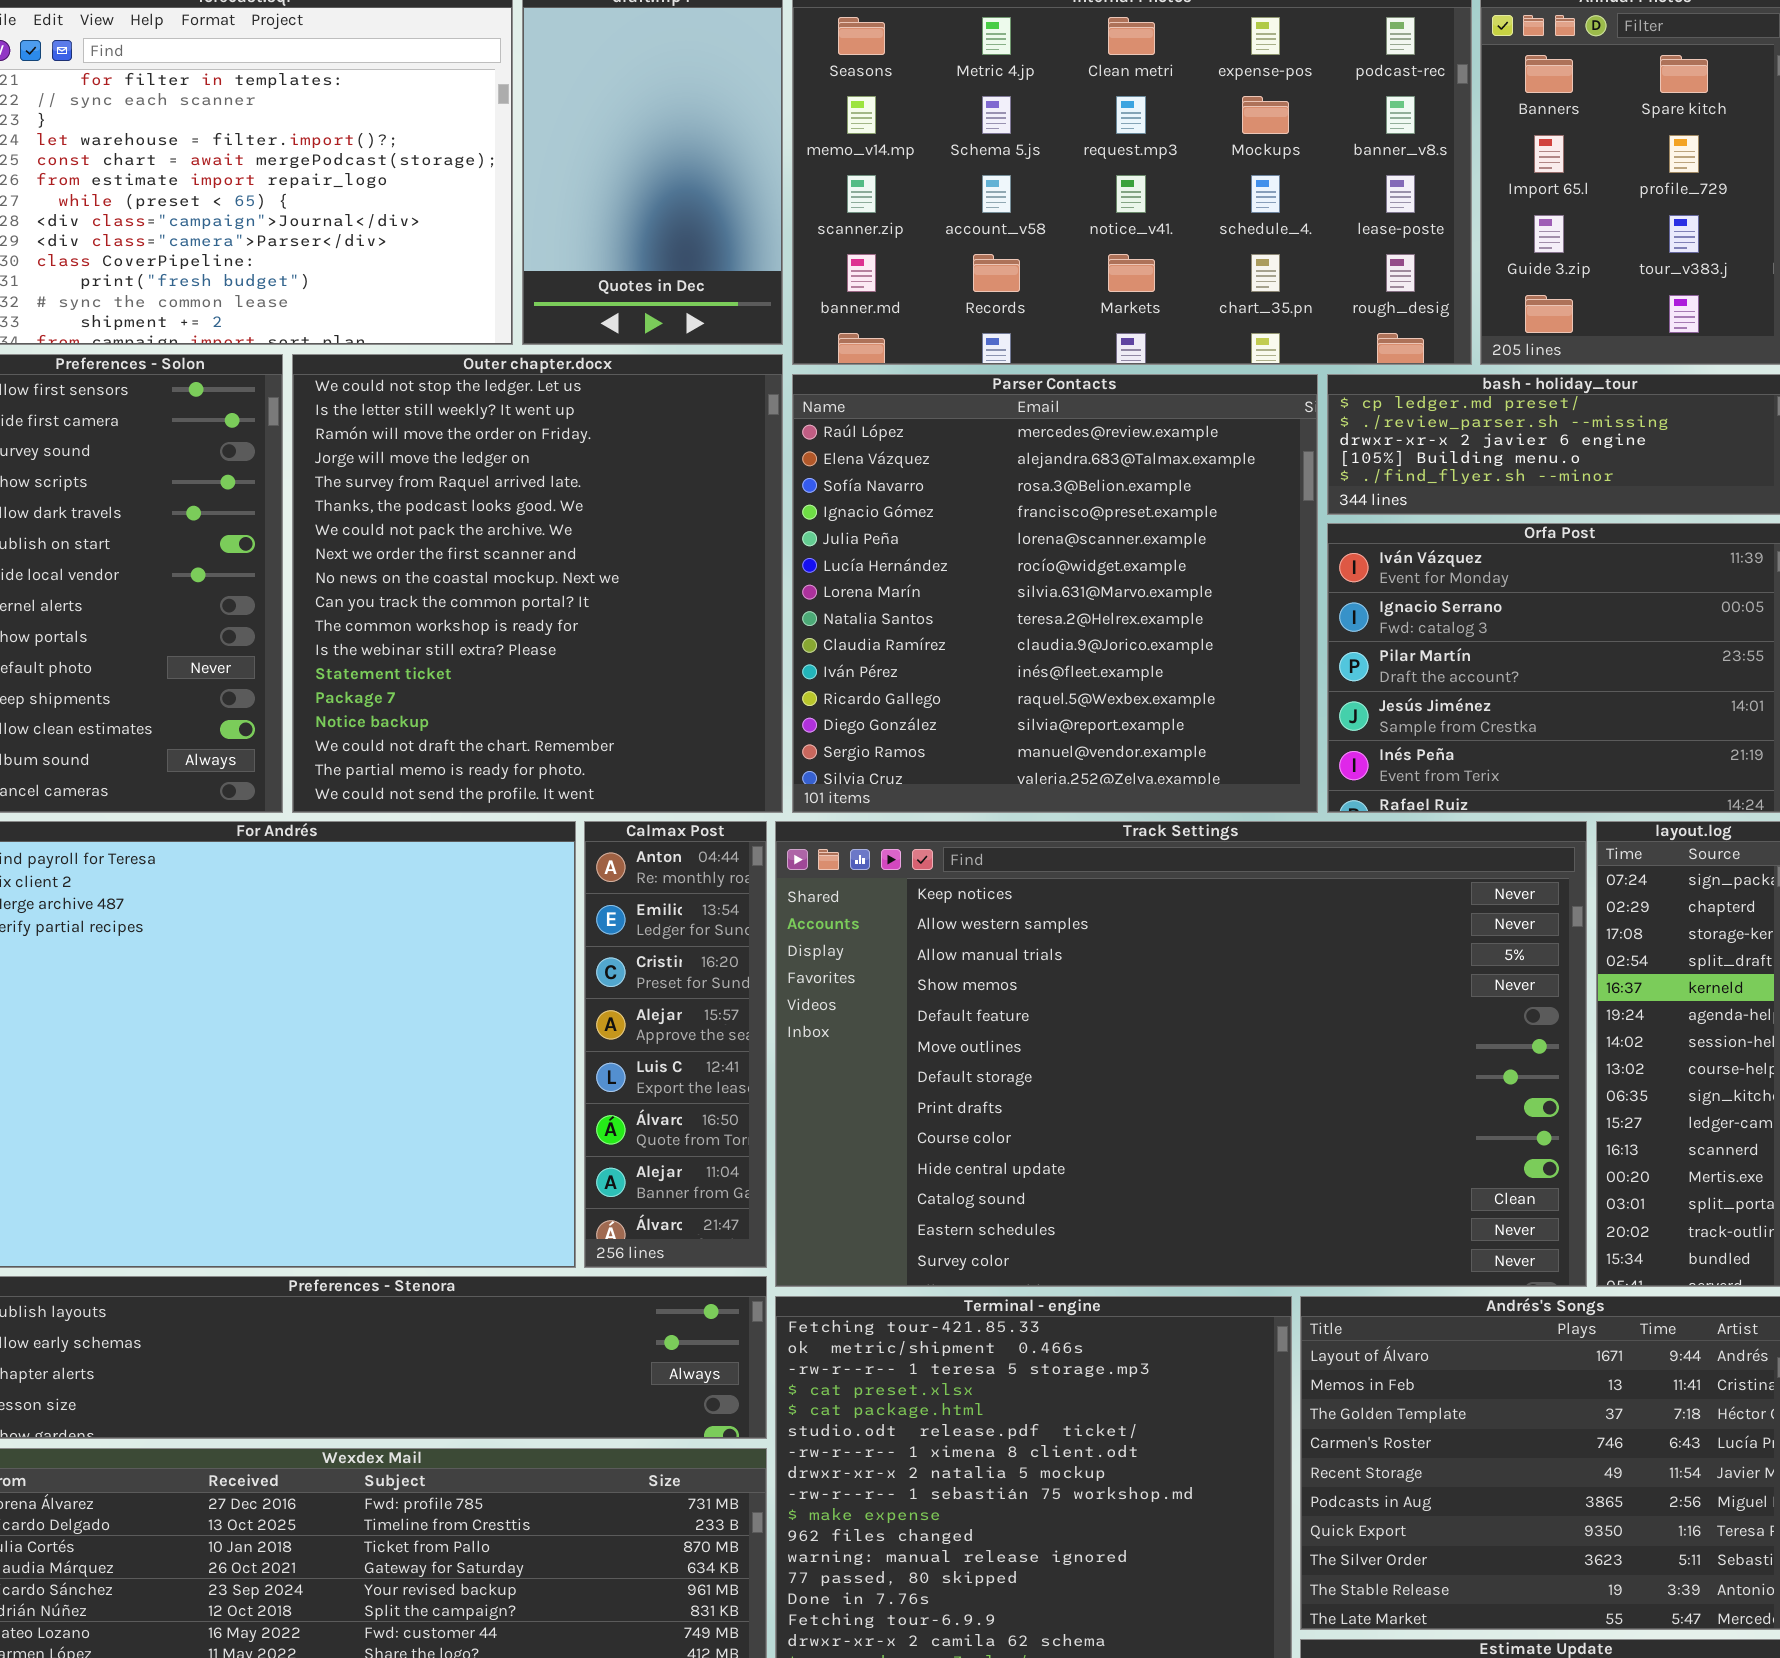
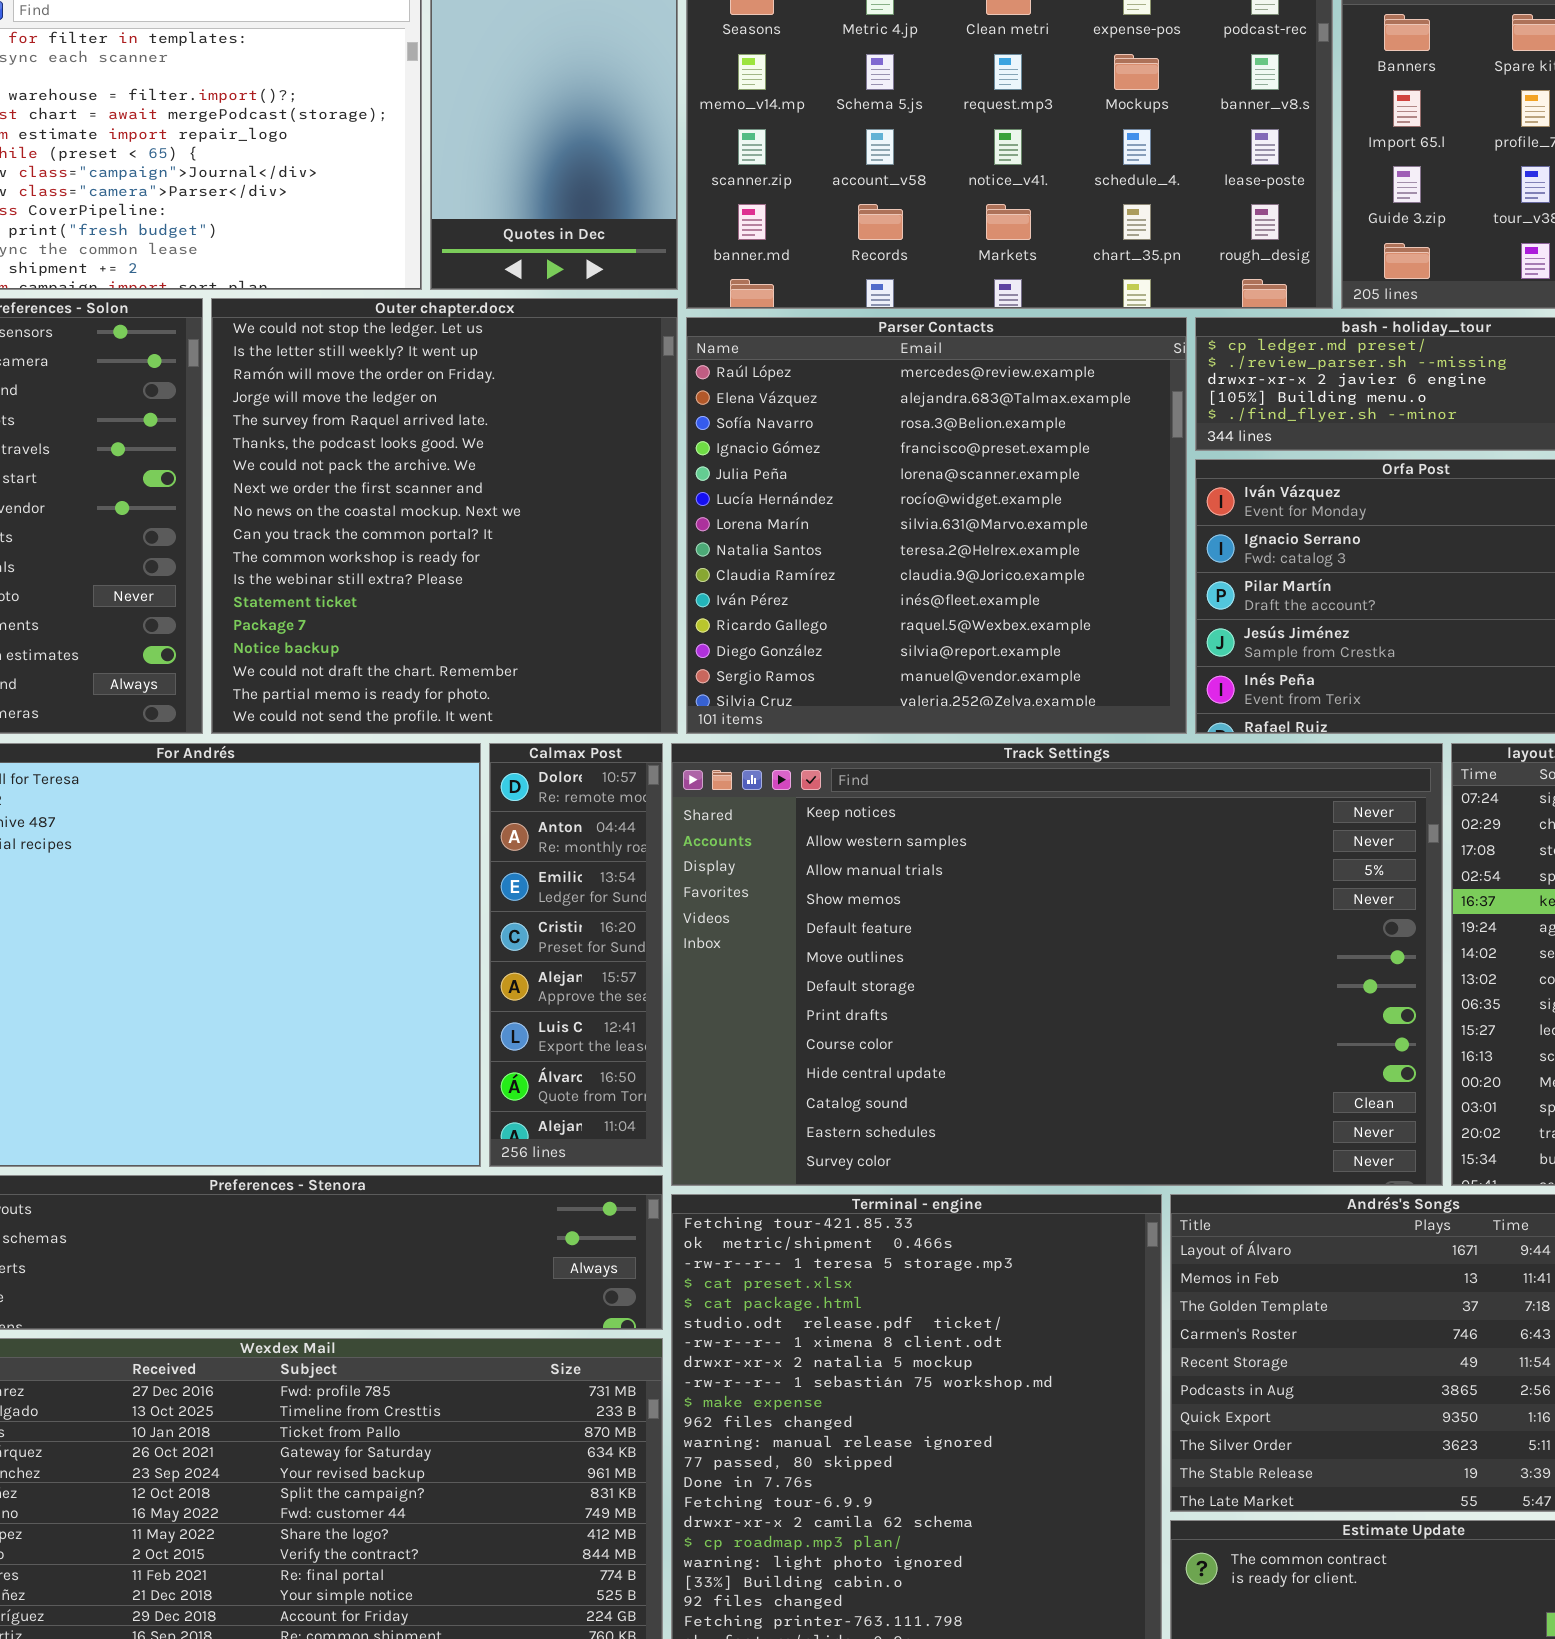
Calmax Post: [584,821,767,1268] -> [489,743,663,1167], scrolled up 1 row

